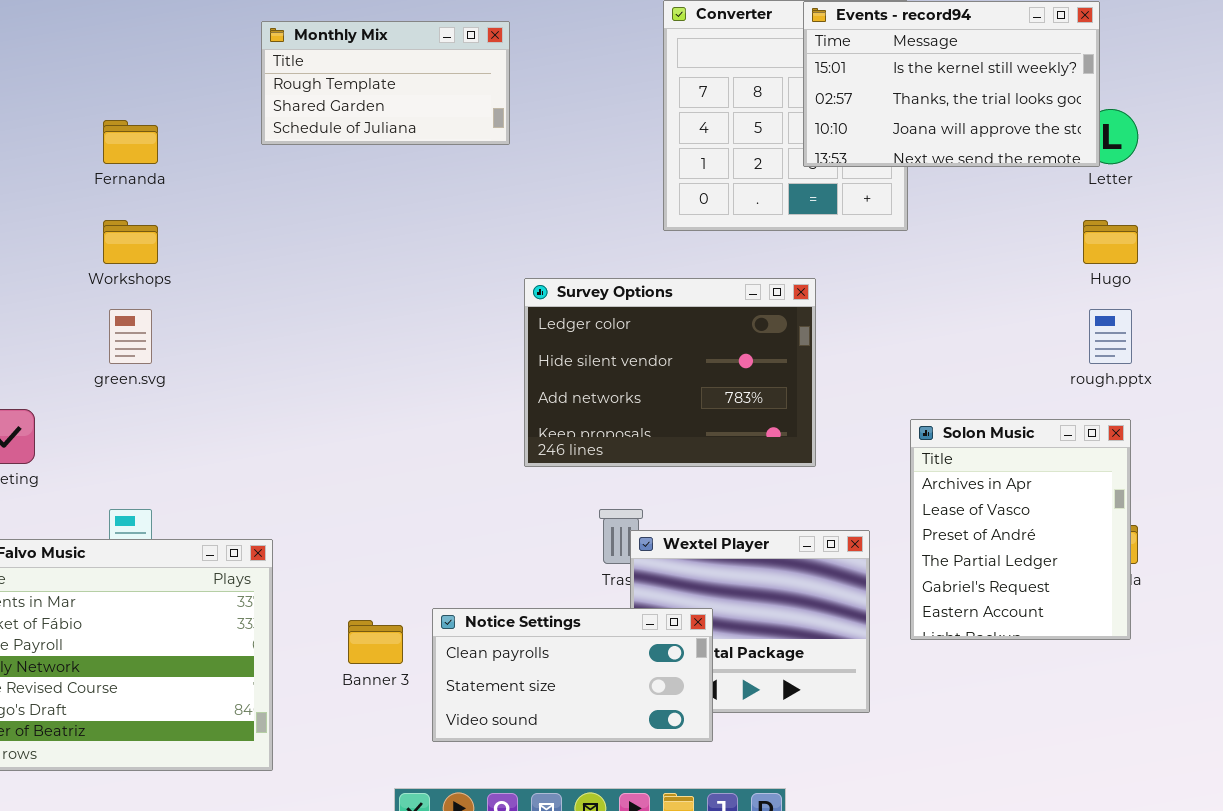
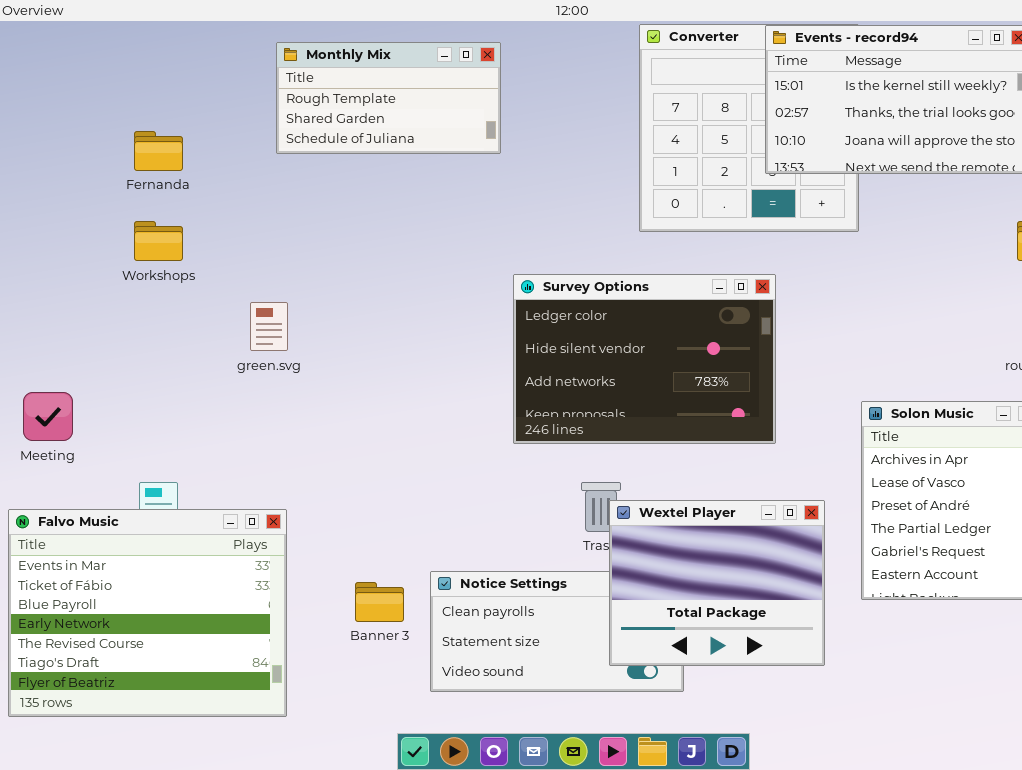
green.svg: [109,309,152,364] -> [250,302,288,351], moved
Wextel Player: [630,530,870,713] -> [609,500,825,666], raised

